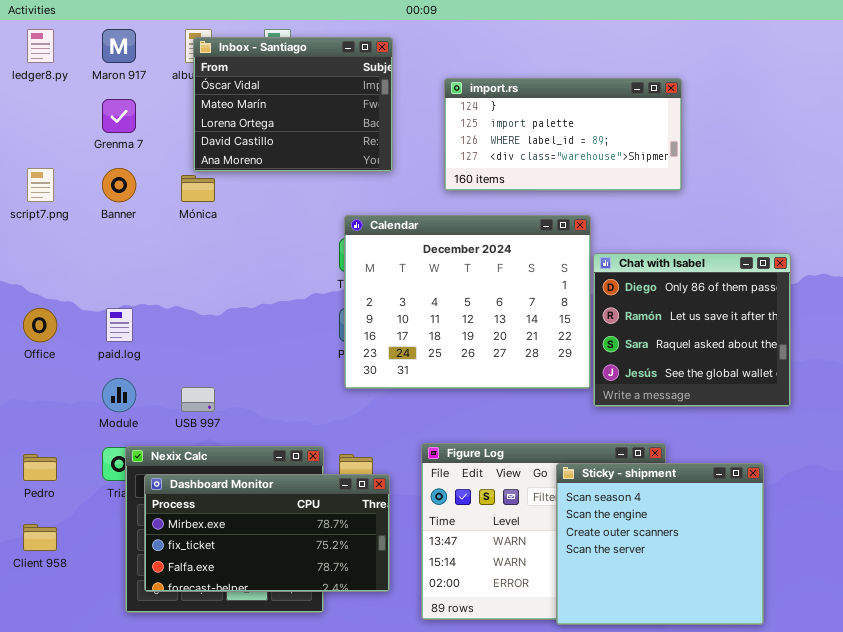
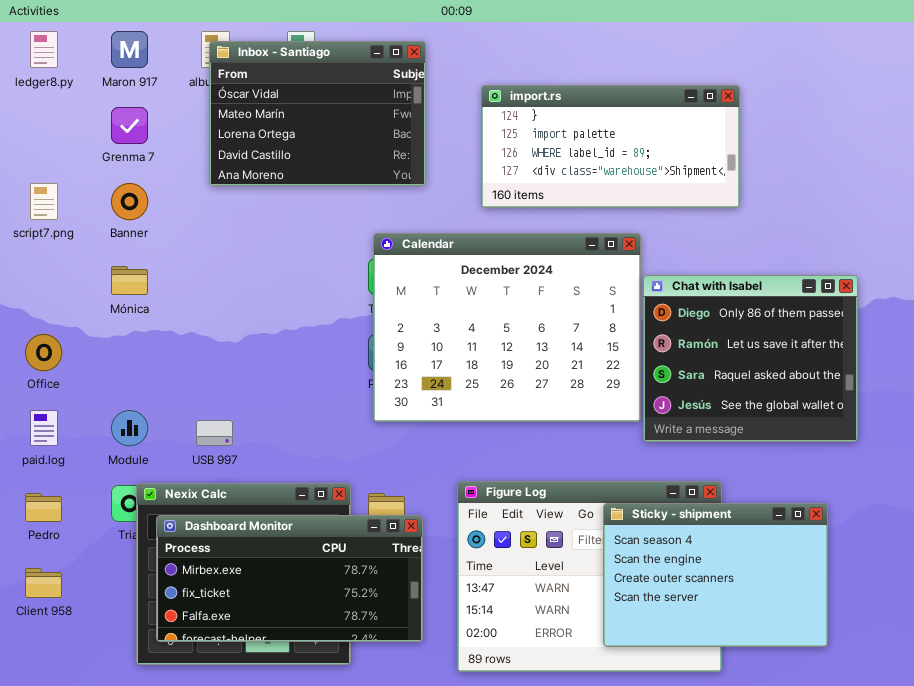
Mónica: [181,175,215,202] -> [111,266,148,295], moved
paid.log: [106,308,133,342] -> [30,410,58,446], moved
Sticky - shipment: [556,463,764,625] -> [603,503,828,647], resized

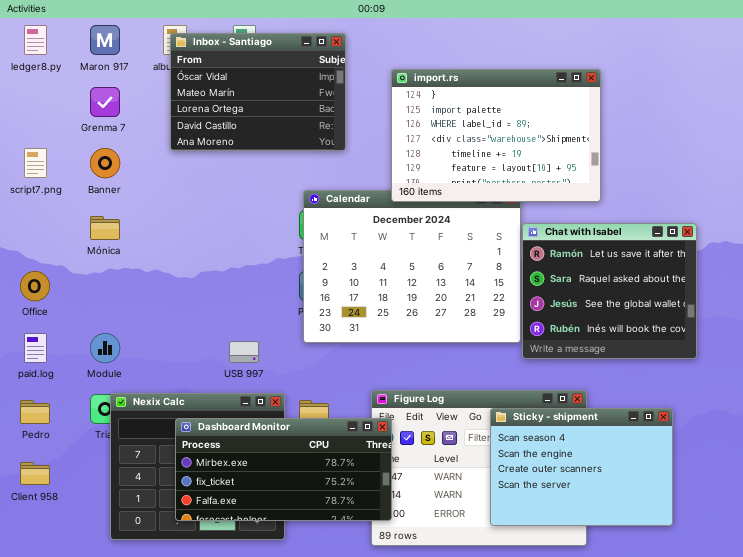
import.rs: [481,85,740,208] -> [391,69,601,202], resized
Chat with Isabel: [643,275,858,442] -> [522,223,697,359], scrolled down 1 row
USB 997: [196,420,233,446] -> [229,341,259,363], moved
Dashboard Monitor: [156,515,423,642] -> [175,418,392,521], moved

